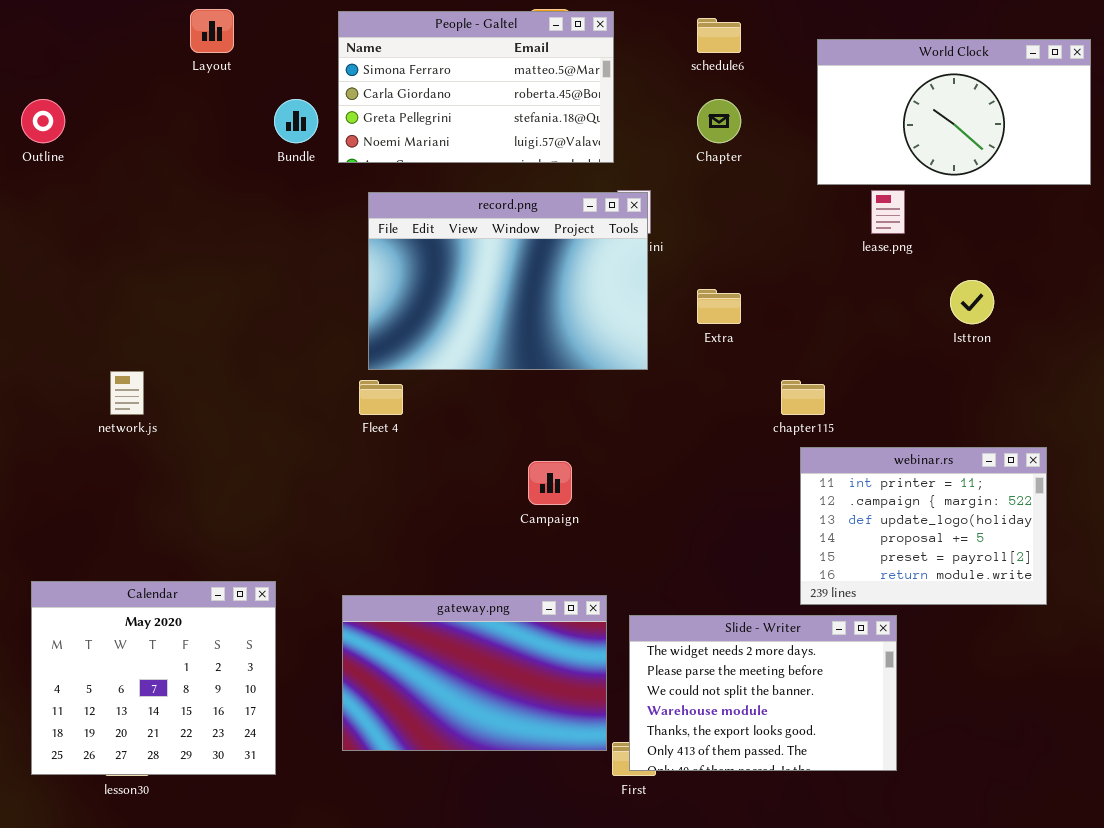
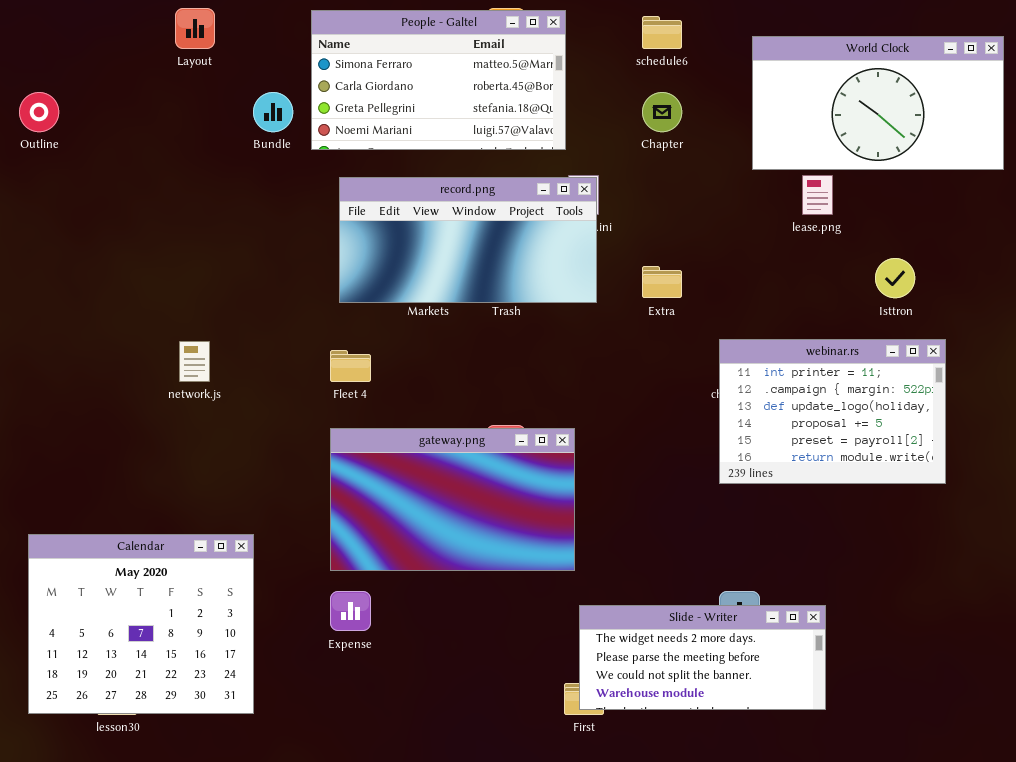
record.png: [368,192,648,370] -> [339,177,597,303], resized
network.js: [110,371,144,415] -> [179,341,210,382], moved
webinar.rs: [800,447,1047,605] -> [719,339,946,484], moved
gateway.png: [342,595,607,751] -> [330,428,575,571], moved
Slide - Writer: [629,615,897,771] -> [579,605,826,710], resized

